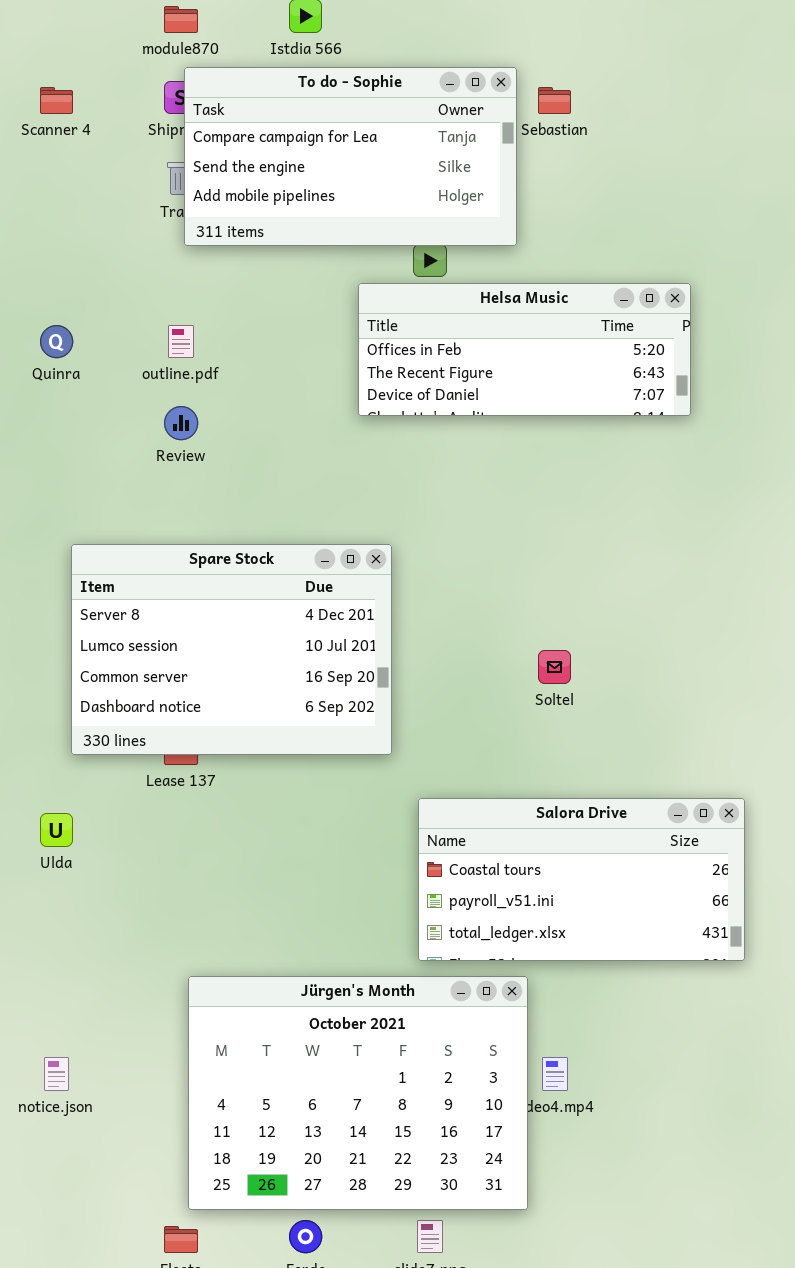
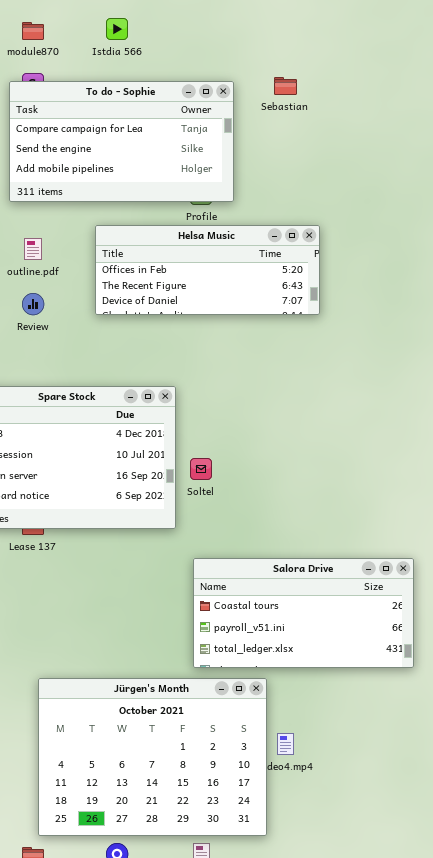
To do - Sophie: [184,67,517,246] -> [9,81,234,202], moved
Helsa Music: [358,283,691,416] -> [95,225,320,315], moved
Soltel: [538,650,571,684] -> [190,458,212,480], moved

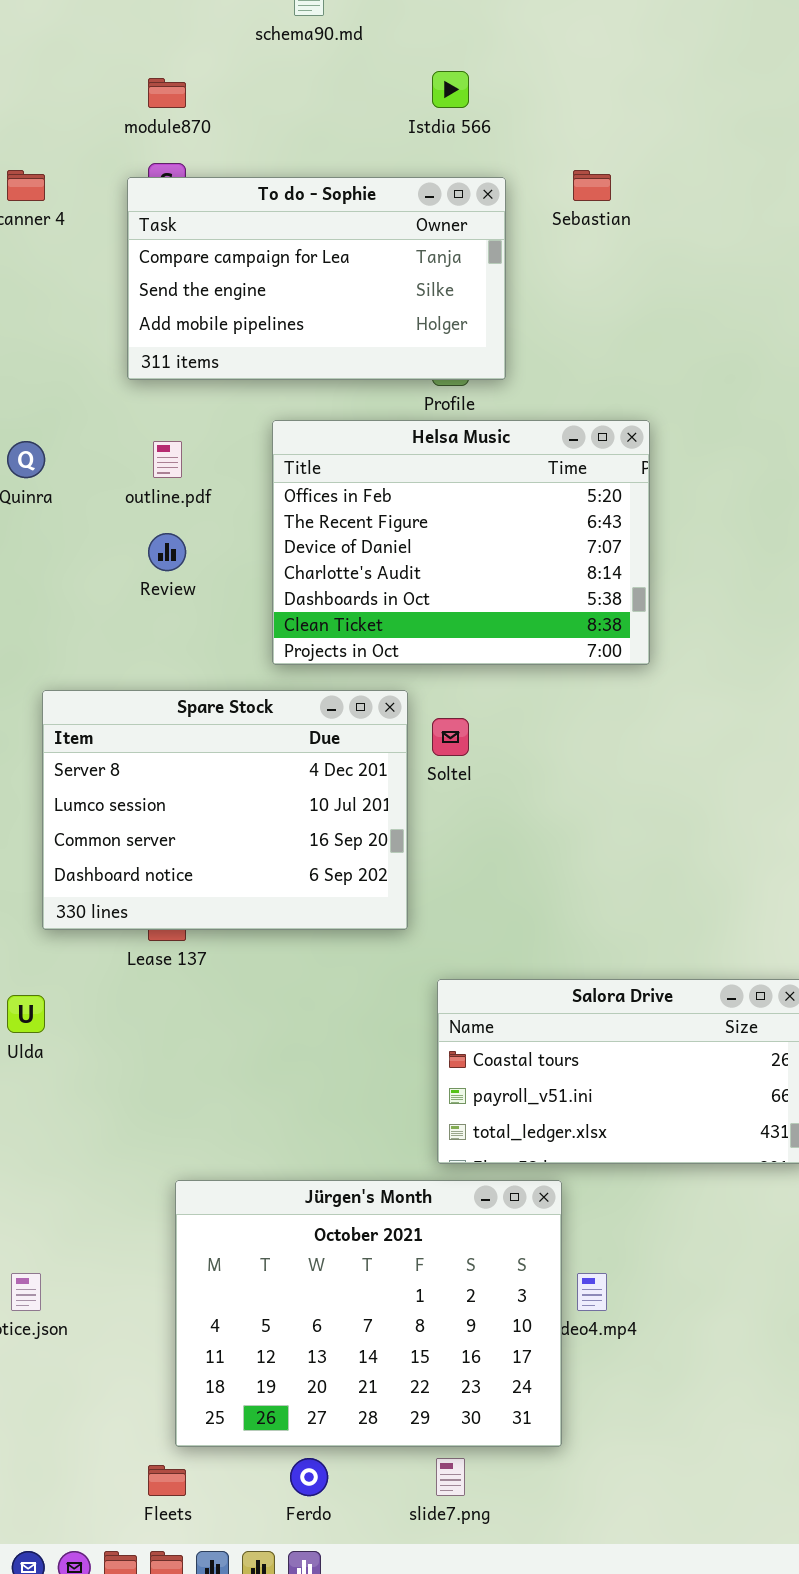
Istdia 566: [106,18,128,40] -> [432,71,469,108], moved
Helsa Music: [95,225,320,315] -> [272,420,650,665], resized
Soltel: [190,458,212,480] -> [432,718,469,756], moved

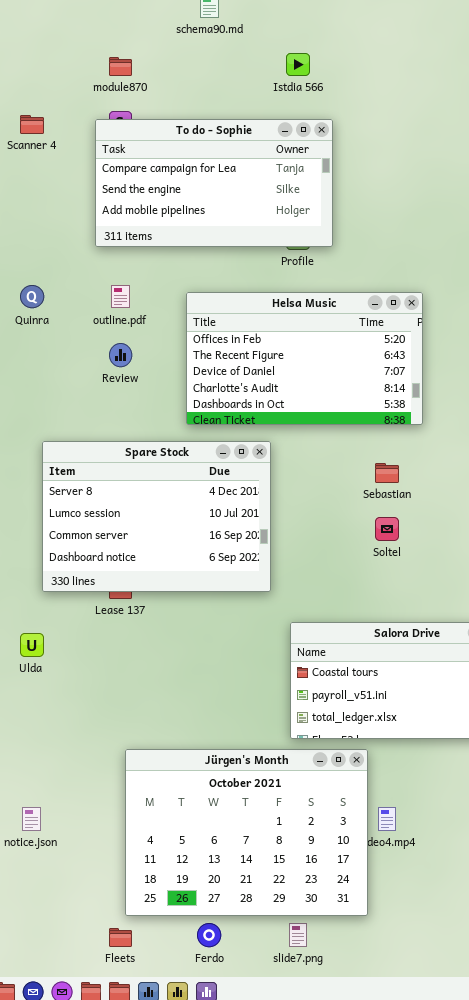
Sebastian: [573,170,611,201] -> [375,463,399,483], moved
Helsa Music: [272,420,650,665] -> [186,292,423,425], resized
Soltel: [432,718,469,756] -> [375,517,399,541], moved

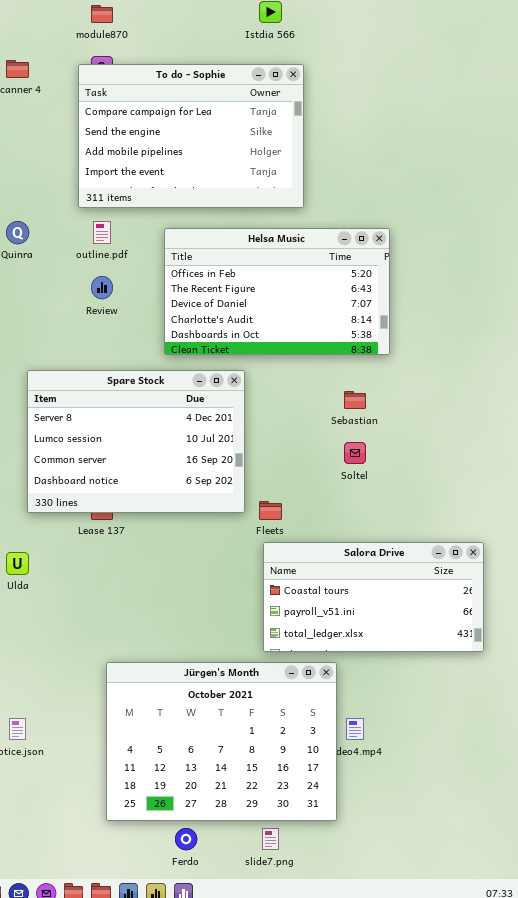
To do - Sophie: [95,119,333,247] -> [78,64,304,208], resized
Fleets: [109,928,132,947] -> [259,501,282,520], moved

